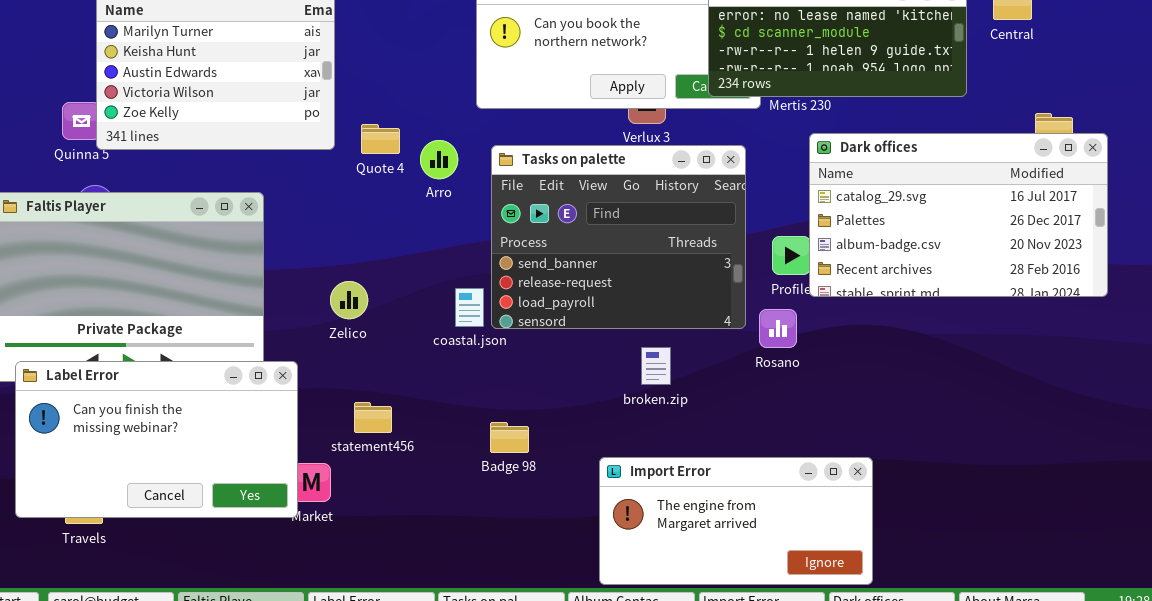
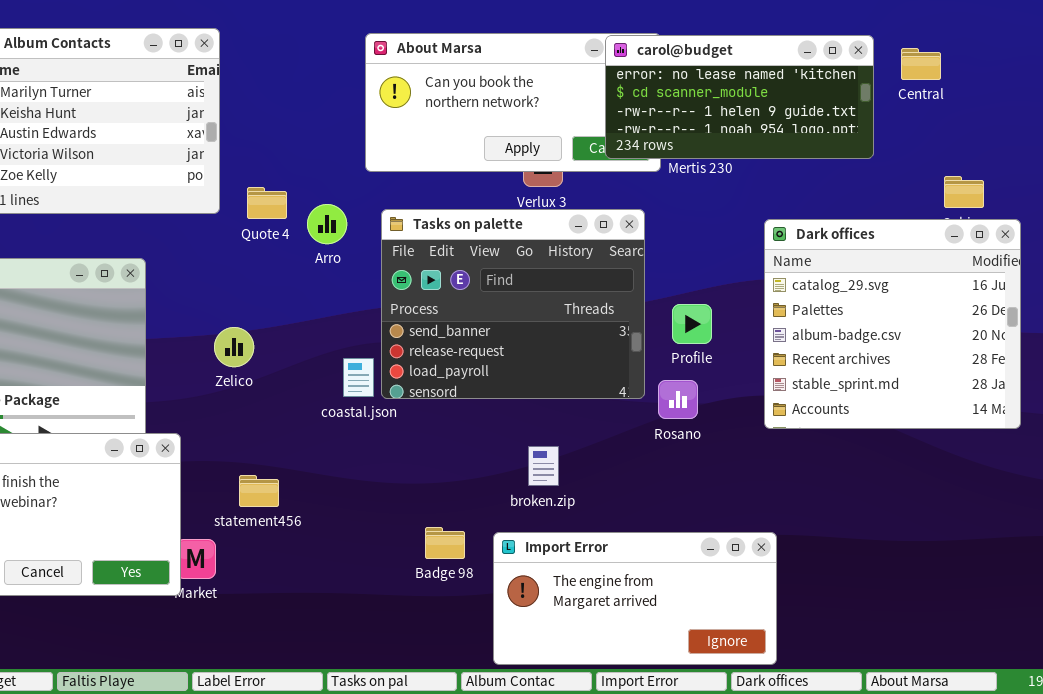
Dark offices: [809,133,1108,297] -> [764,219,1021,429], moved, resized
Zelico: [330,281,368,319] -> [214,327,254,367], moved
broken.zip: [641,347,671,385] -> [528,446,559,486], moved
Badge 98: [490,422,529,453] -> [425,527,465,559], moved

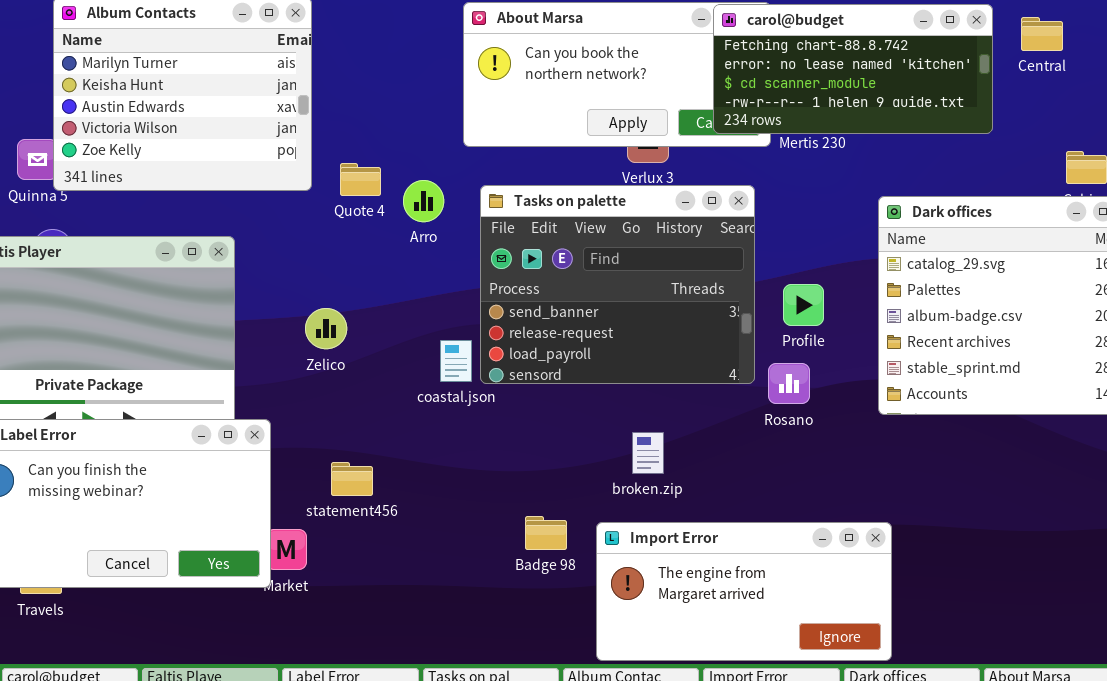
carol@budget: [605,35,874,159] -> [713,4,993,134], scrolled up 1 row

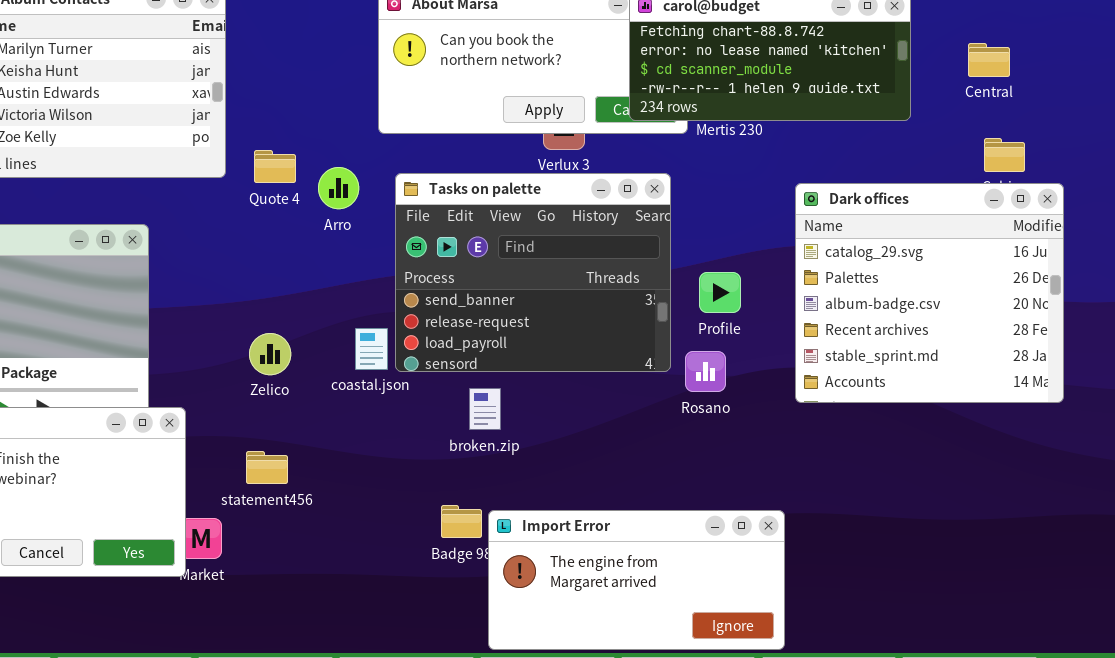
Central: [1021,17,1063,51] -> [968,43,1010,77], moved
Zelico: [305,308,347,349] -> [249,333,291,375], moved
broken.zip: [632,432,664,474] -> [469,388,501,430], moved
Import Error: [596,522,892,661] -> [488,510,785,650], moved

